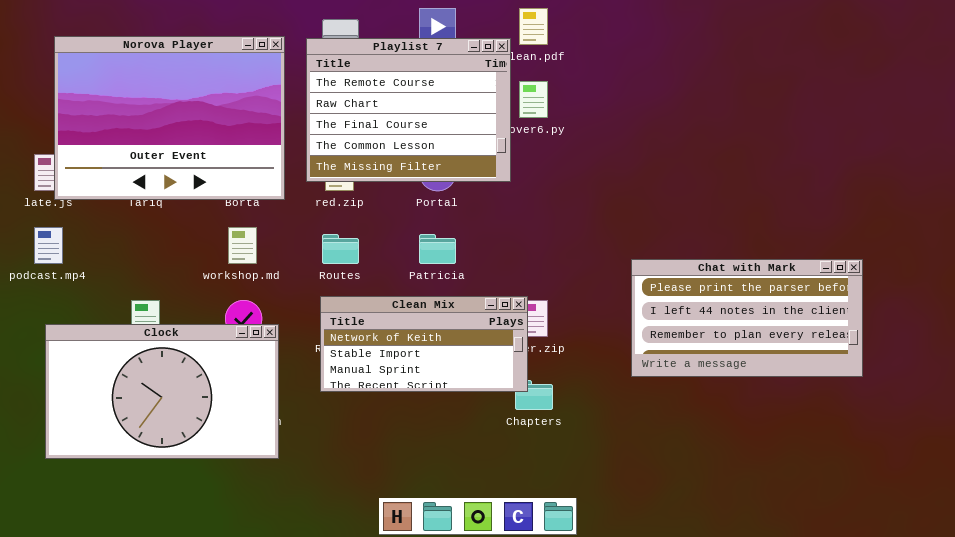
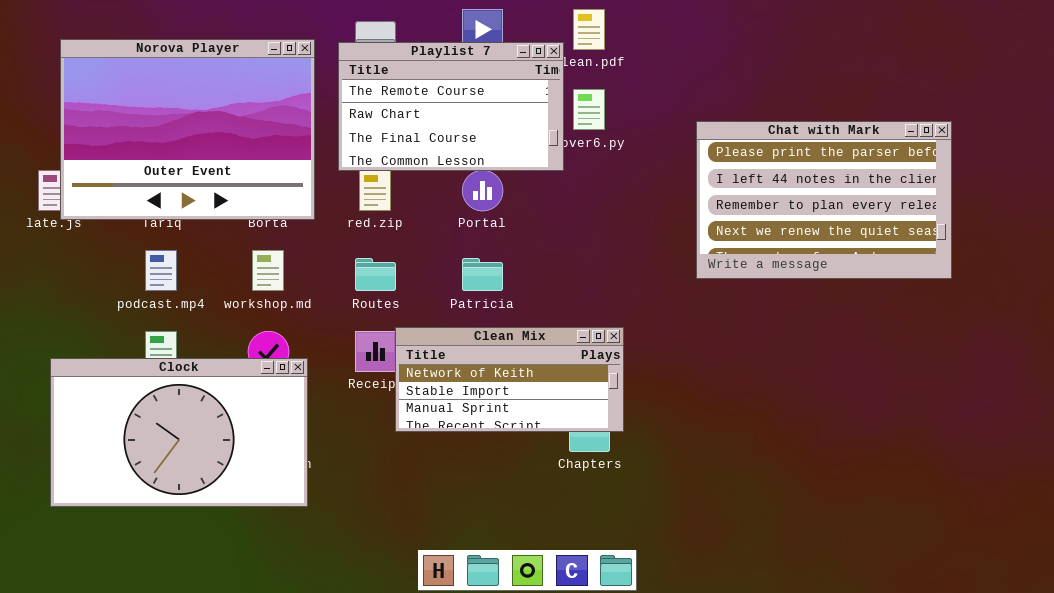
Playlist 7: [306,38,511,182] -> [338,42,564,171], resized
podcast.mp4: [34,227,63,264] -> [145,250,177,291], moved
Chat with Mark: [631,259,863,377] -> [696,121,952,279], moved, resized
Clean Mix: [320,296,528,392] -> [395,327,624,432], moved

